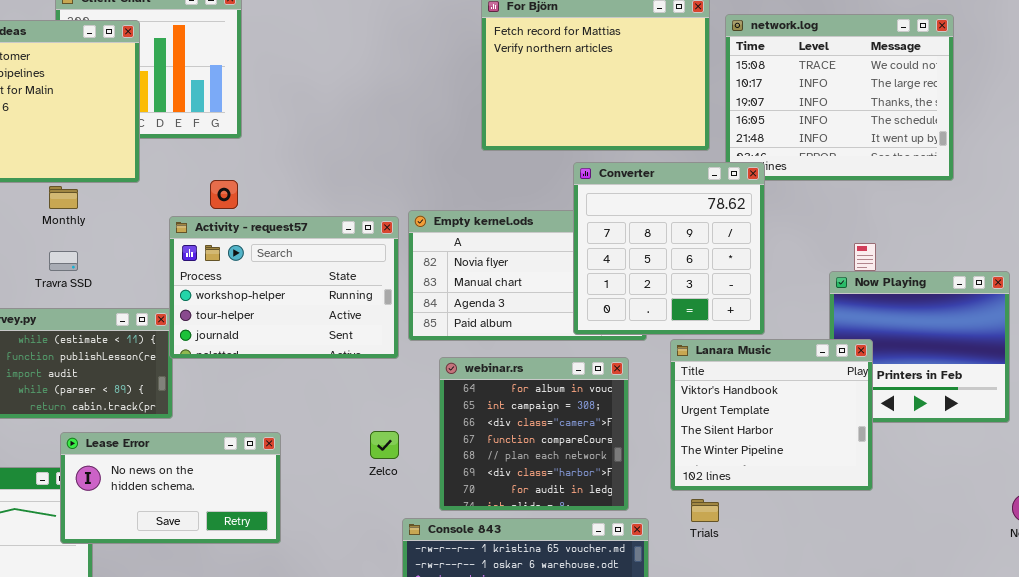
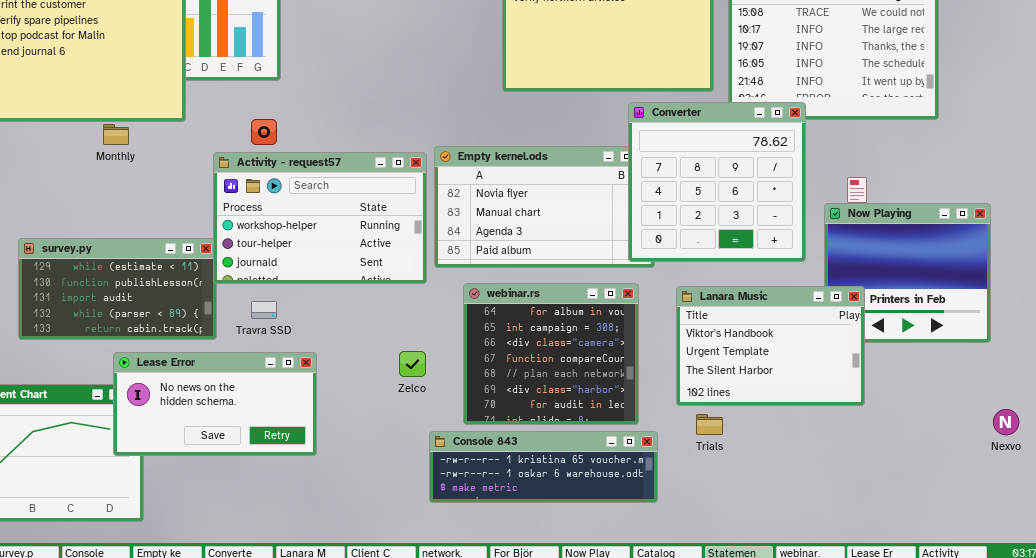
Converter: [573,162,765,335] -> [628,102,806,262], moved
Travra SSD: [49,251,78,271] -> [251,301,277,319], moved
Lanara Music: [670,339,873,491] -> [676,286,865,406], resized

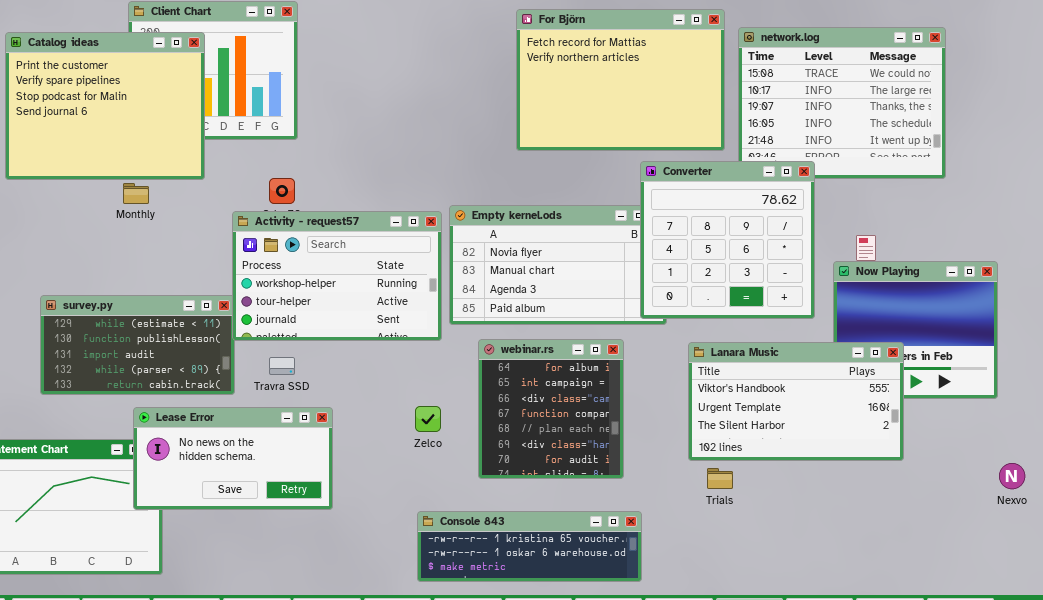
webinar.rs: [463,283,639,425] -> [478,339,624,479], resized
Lanara Music: [676,286,865,406] -> [688,342,904,461], resized
Console 843: [429,431,658,503] -> [417,511,642,582], moved

